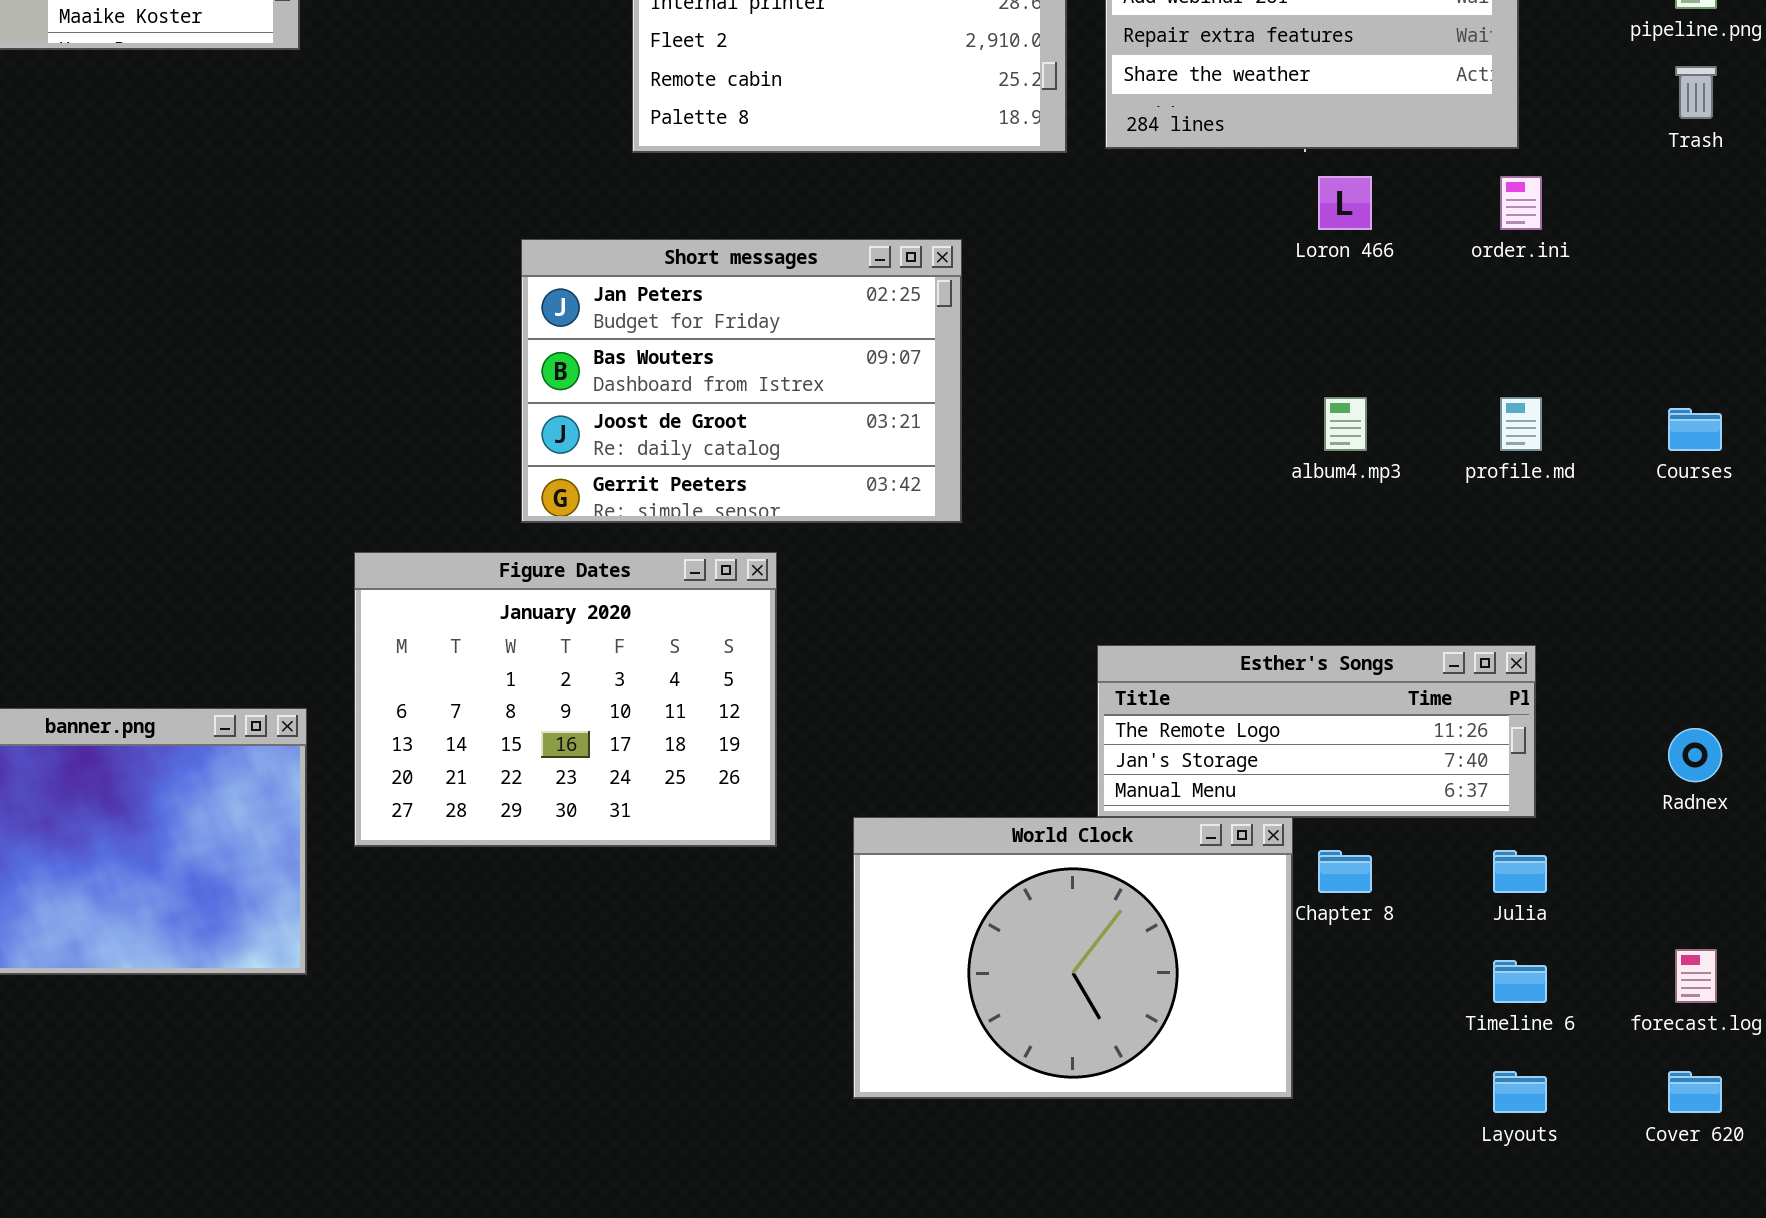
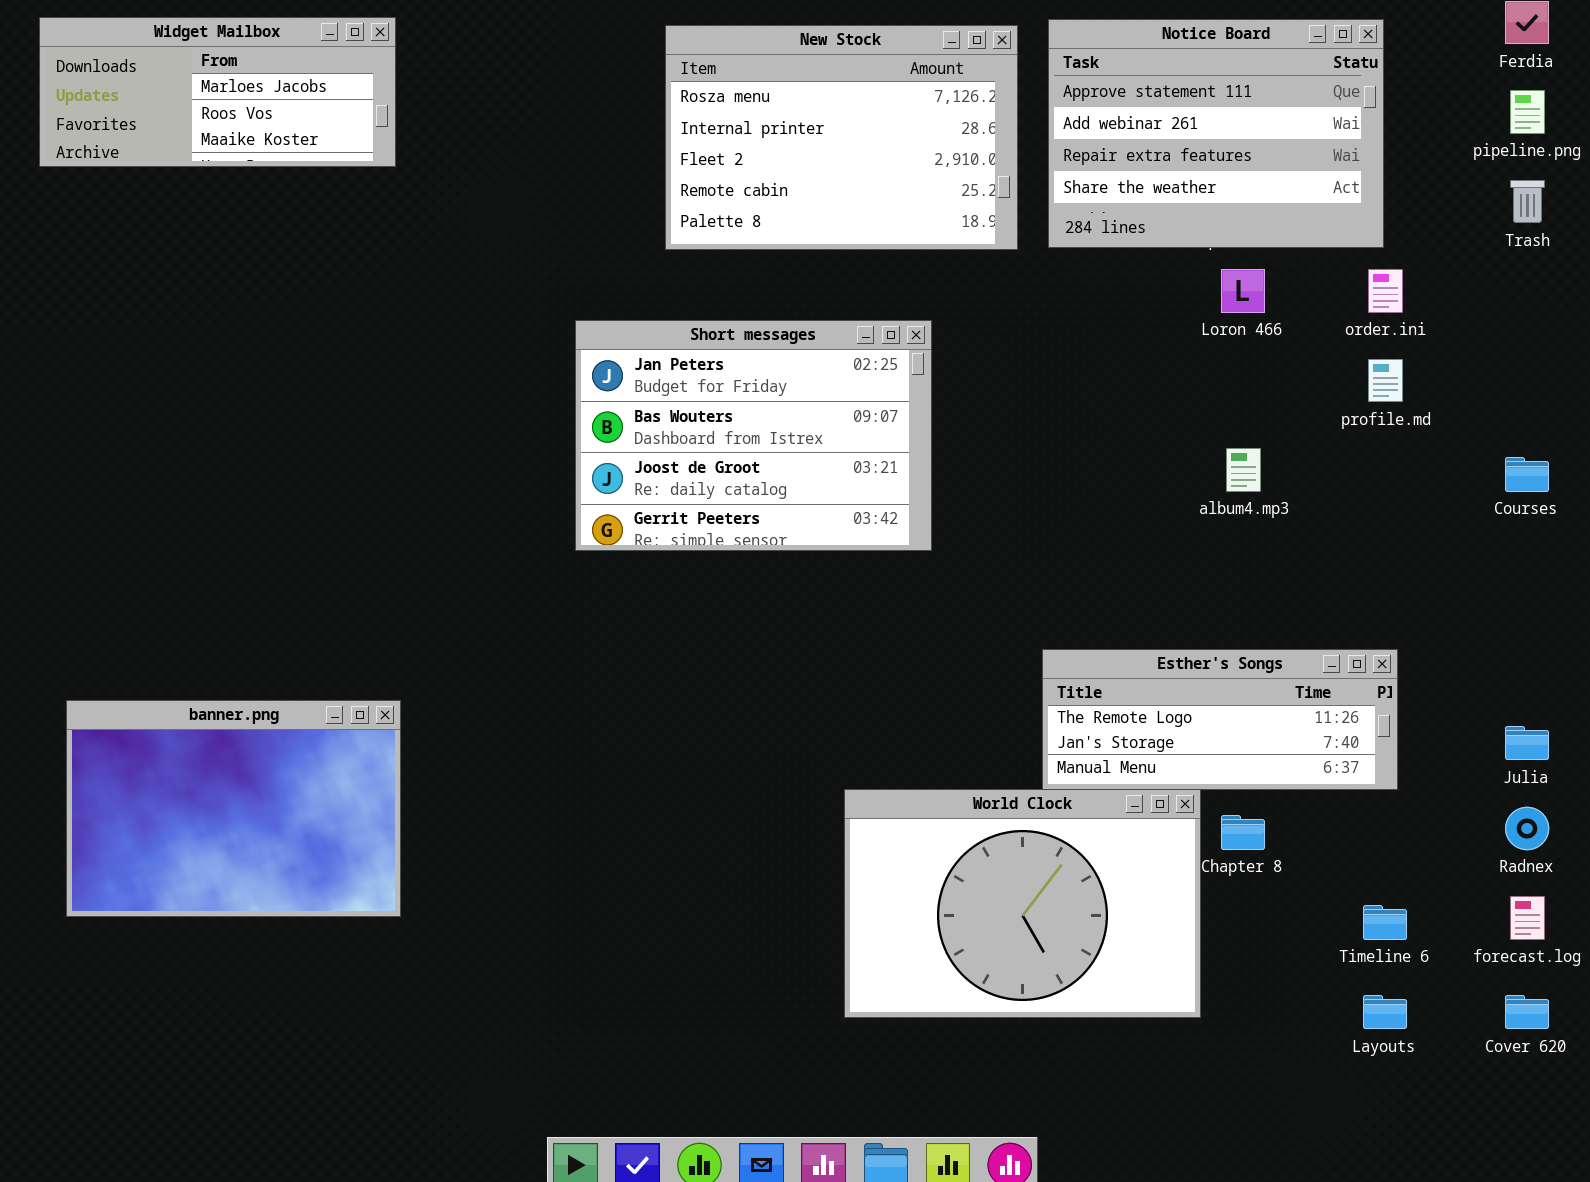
profile.md: [1500,397,1542,451] -> [1368,359,1403,402], moved
Figure Dates: [354,552,777,847] -> none, closed
Radnex: [1668,728,1722,782] -> [1505,807,1549,850], moved
Julia: [1493,850,1547,893] -> [1505,726,1549,760], moved

